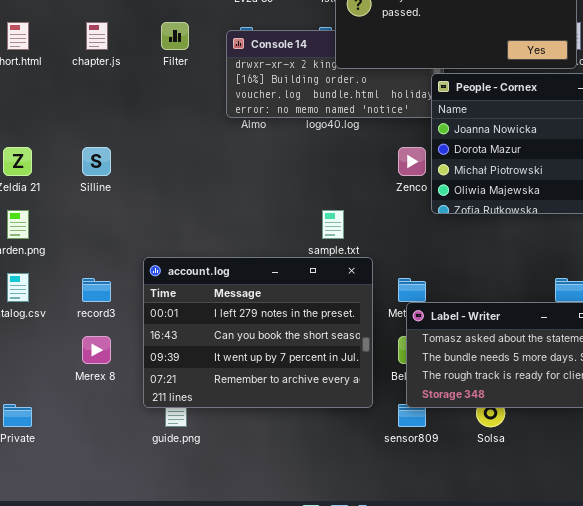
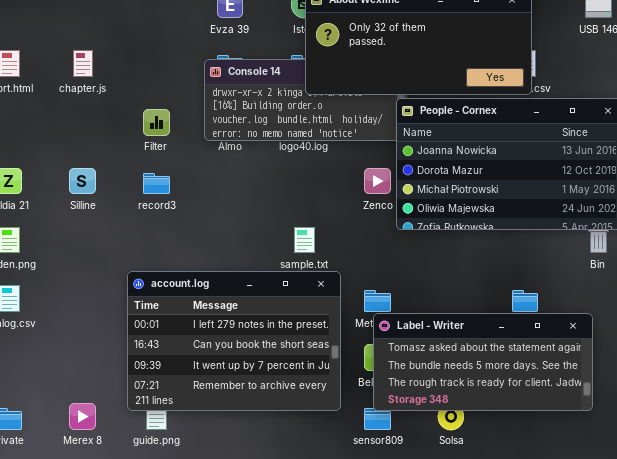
Filter: [161,22,189,50] -> [143,109,170,136], moved
record3: [82,278,111,302] -> [143,173,170,194], moved
Merex 8: [82,336,111,364] -> [69,403,96,430], moved

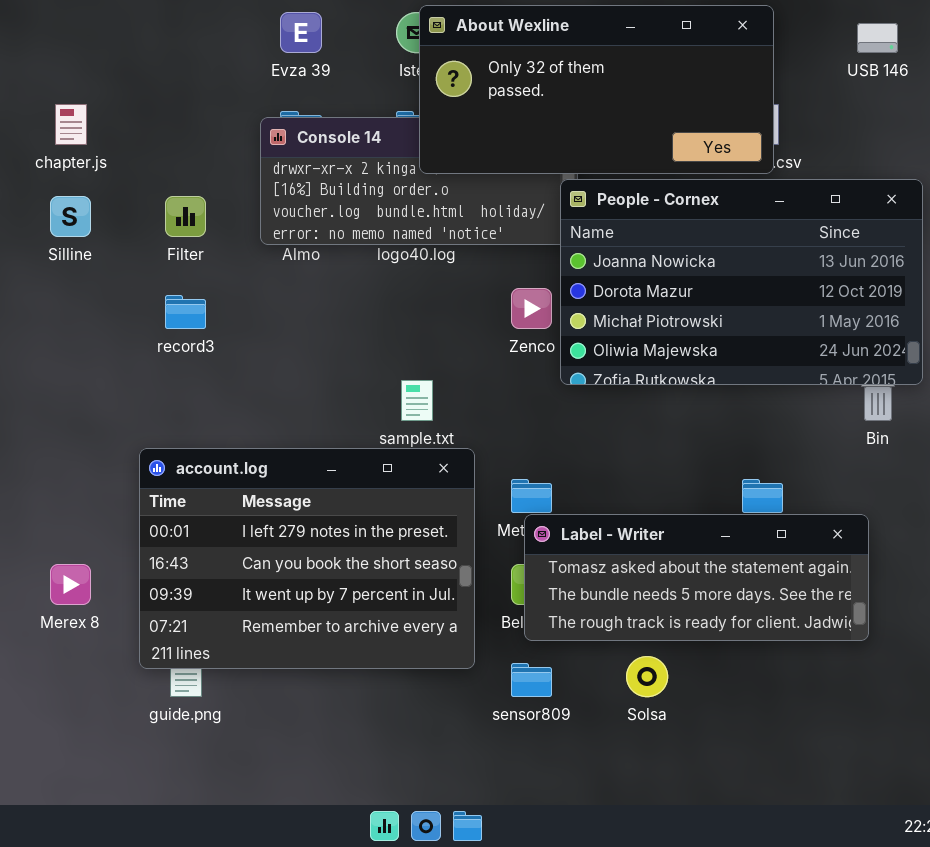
Silline: [69,168,96,194] -> [50,196,91,237], moved
Label - Writer: [373,313,593,411] -> [524,514,869,641], resized
Merex 8: [69,403,96,430] -> [50,564,91,605], moved

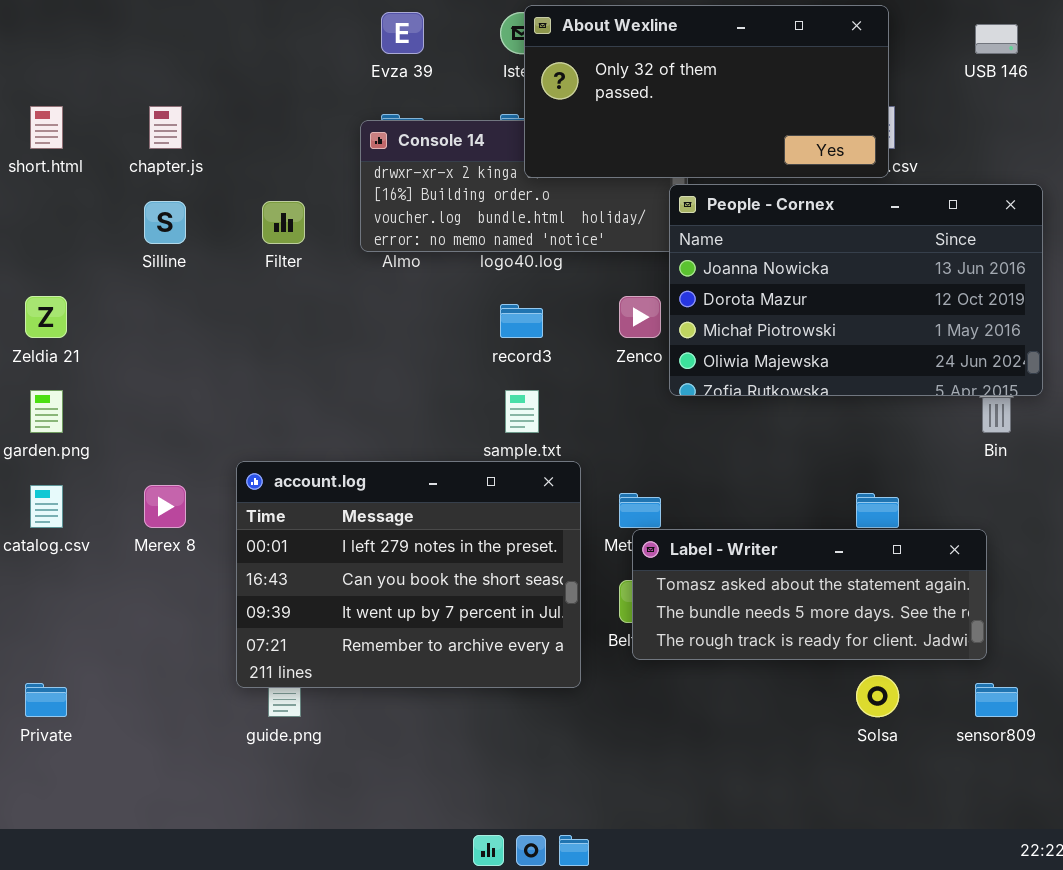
record3: [165,295,206,329] -> [500,304,543,338], moved
Merex 8: [50,564,91,605] -> [144,485,186,528], moved
Solsa: [626,656,668,697] -> [856,675,899,717], moved
sensor809: [511,663,552,697] -> [975,683,1018,717], moved

